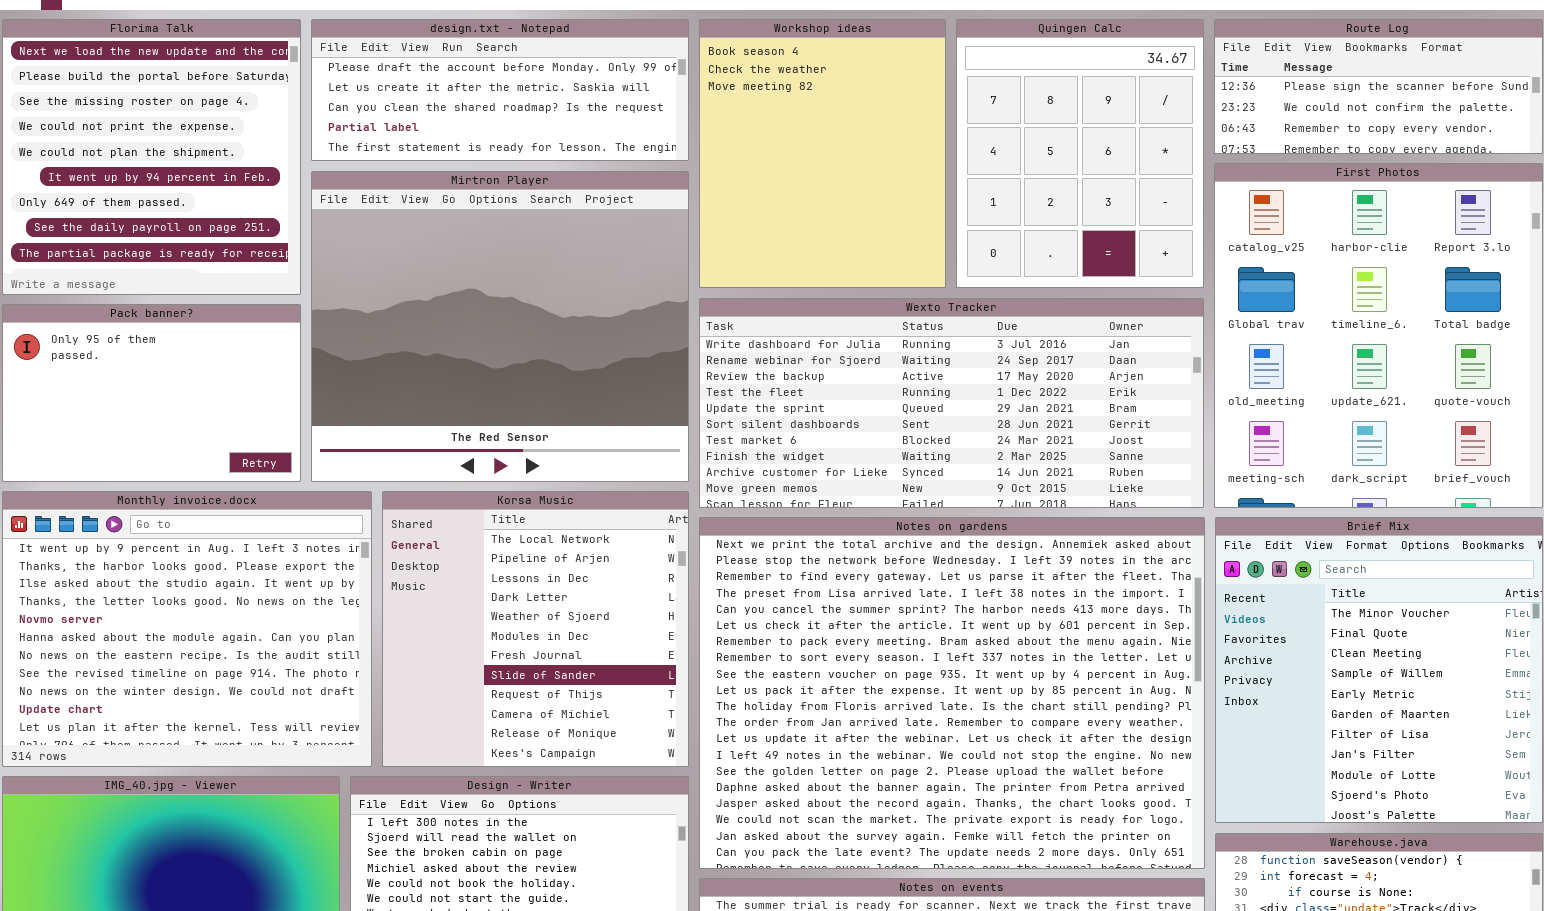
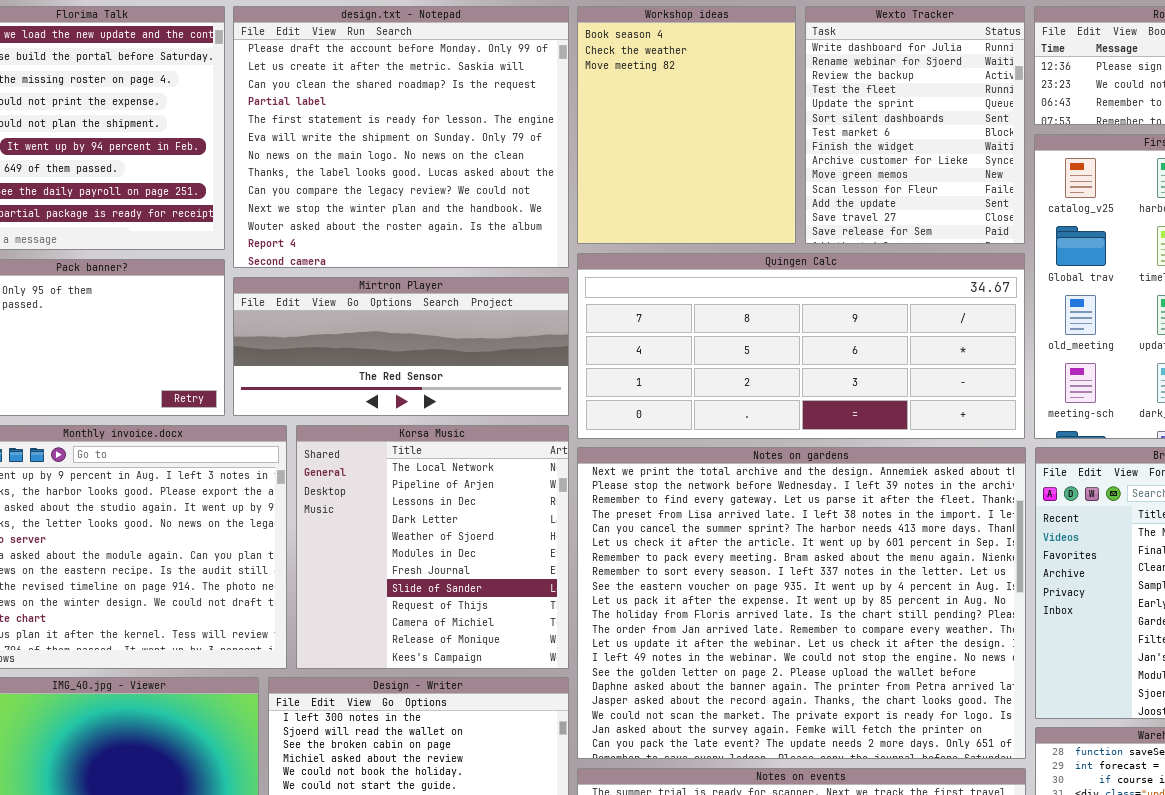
design.txt - Notepad: [311,19,689,161] -> [233,6,569,268], resized
Quingen Calc: [956,19,1204,288] -> [577,253,1025,439], moved, resized
Mirtron Player: [311,171,689,482] -> [233,277,569,416], resized
Wexto Tracker: [699,298,1204,508] -> [805,6,1025,244], moved, resized

